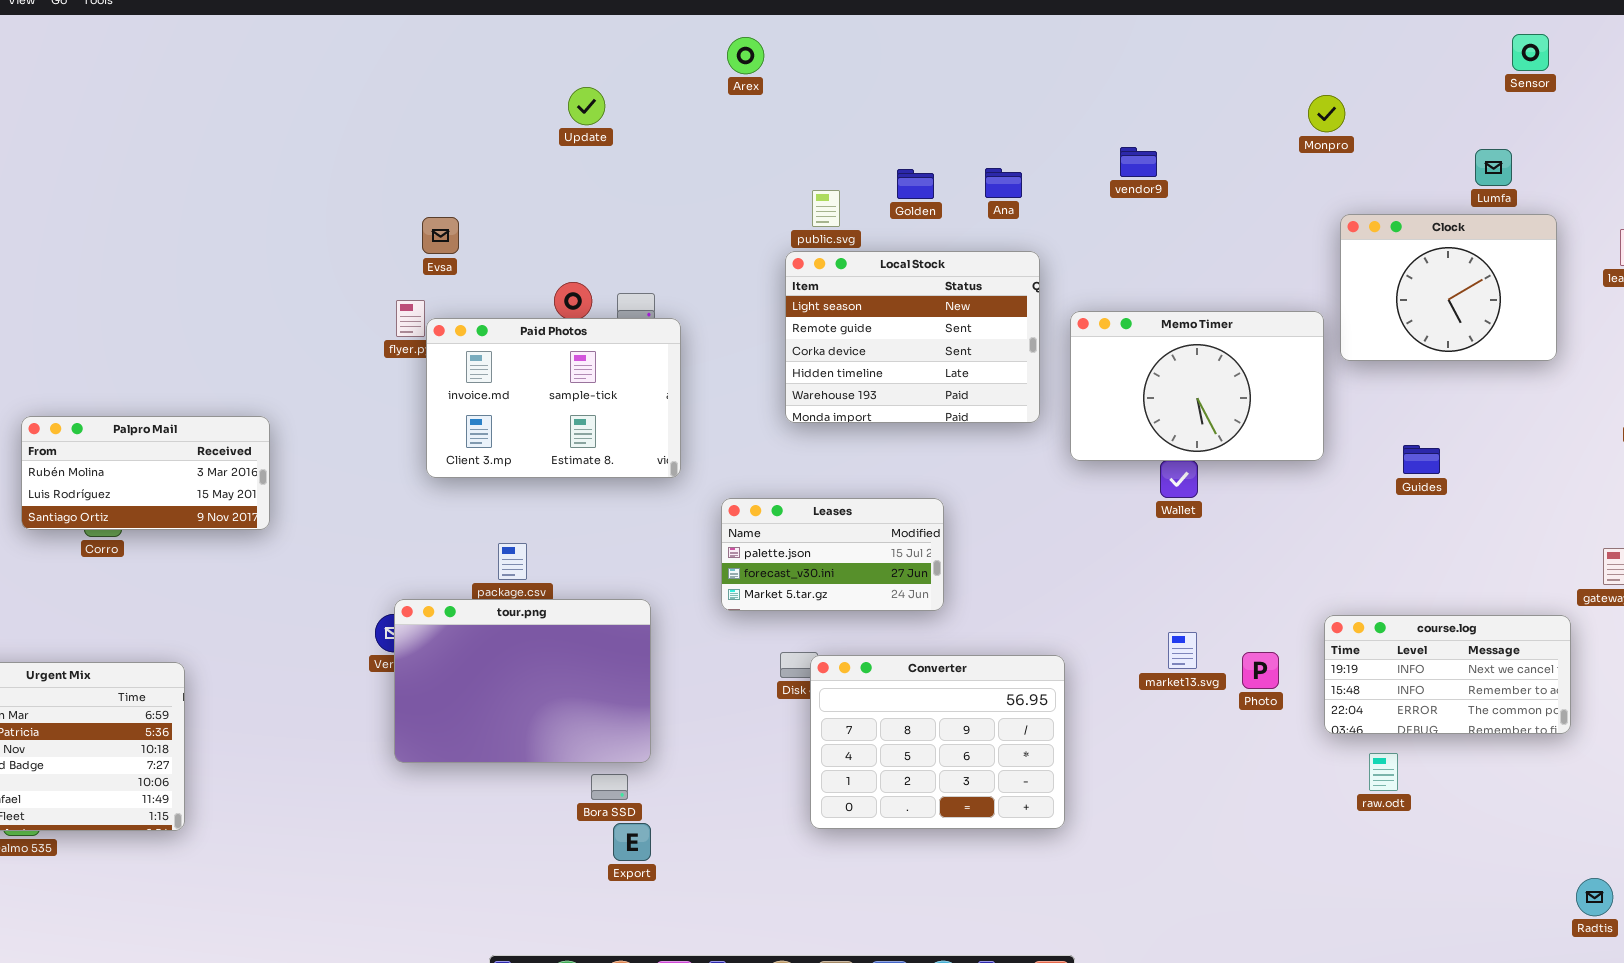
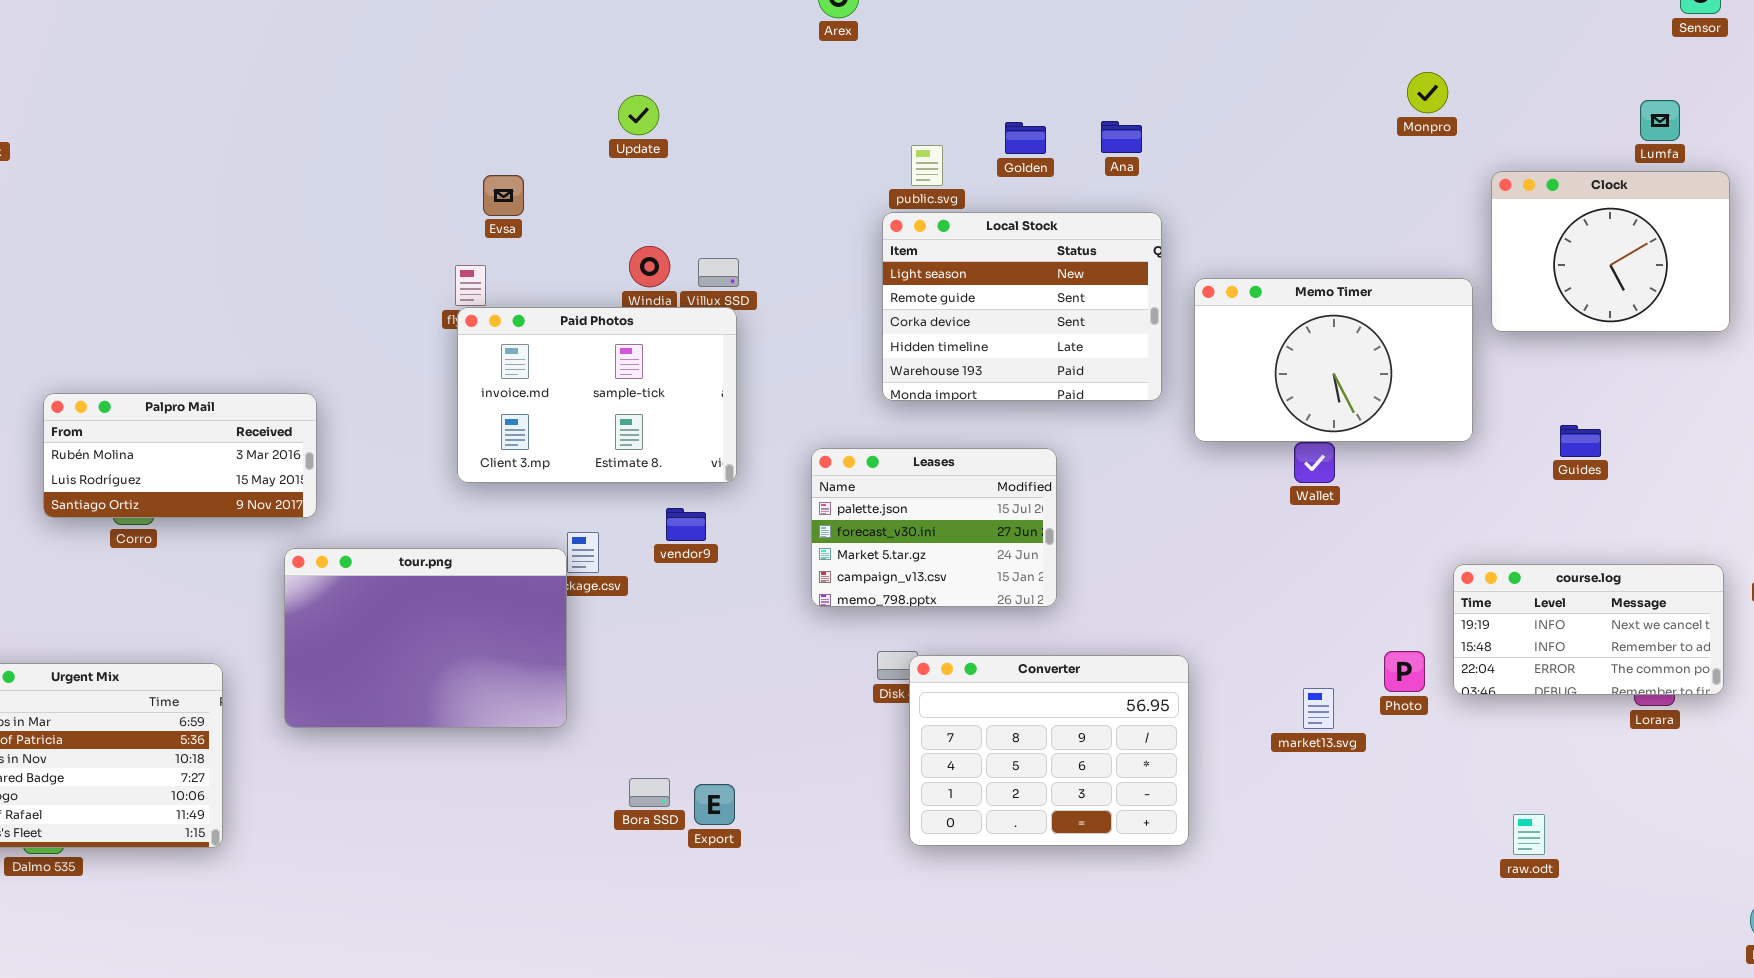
Update: [568,87,605,125] -> [618,95,659,135], moved
Monpro: [1308,95,1345,132] -> [1407,72,1448,113], moved
vendor9: [1120,147,1157,177] -> [666,508,706,541], moved
Paid Photos: [426,318,681,478] -> [457,307,737,483], moved
Leases: [721,498,944,611] -> [811,448,1057,607], resized
tour.png: [394,599,651,763] -> [284,548,567,728], moved
course.log: [1324,615,1571,734] -> [1453,564,1724,695], moved
market13.svg: [1168,632,1197,669] -> [1303,688,1334,729], moved
raw.odt: [1369,753,1398,791] -> [1513,814,1545,855], moved
Bora SSD: [591,774,628,800] -> [629,778,670,807], moved
Export: [613,823,651,861] -> [694,784,735,825], moved

